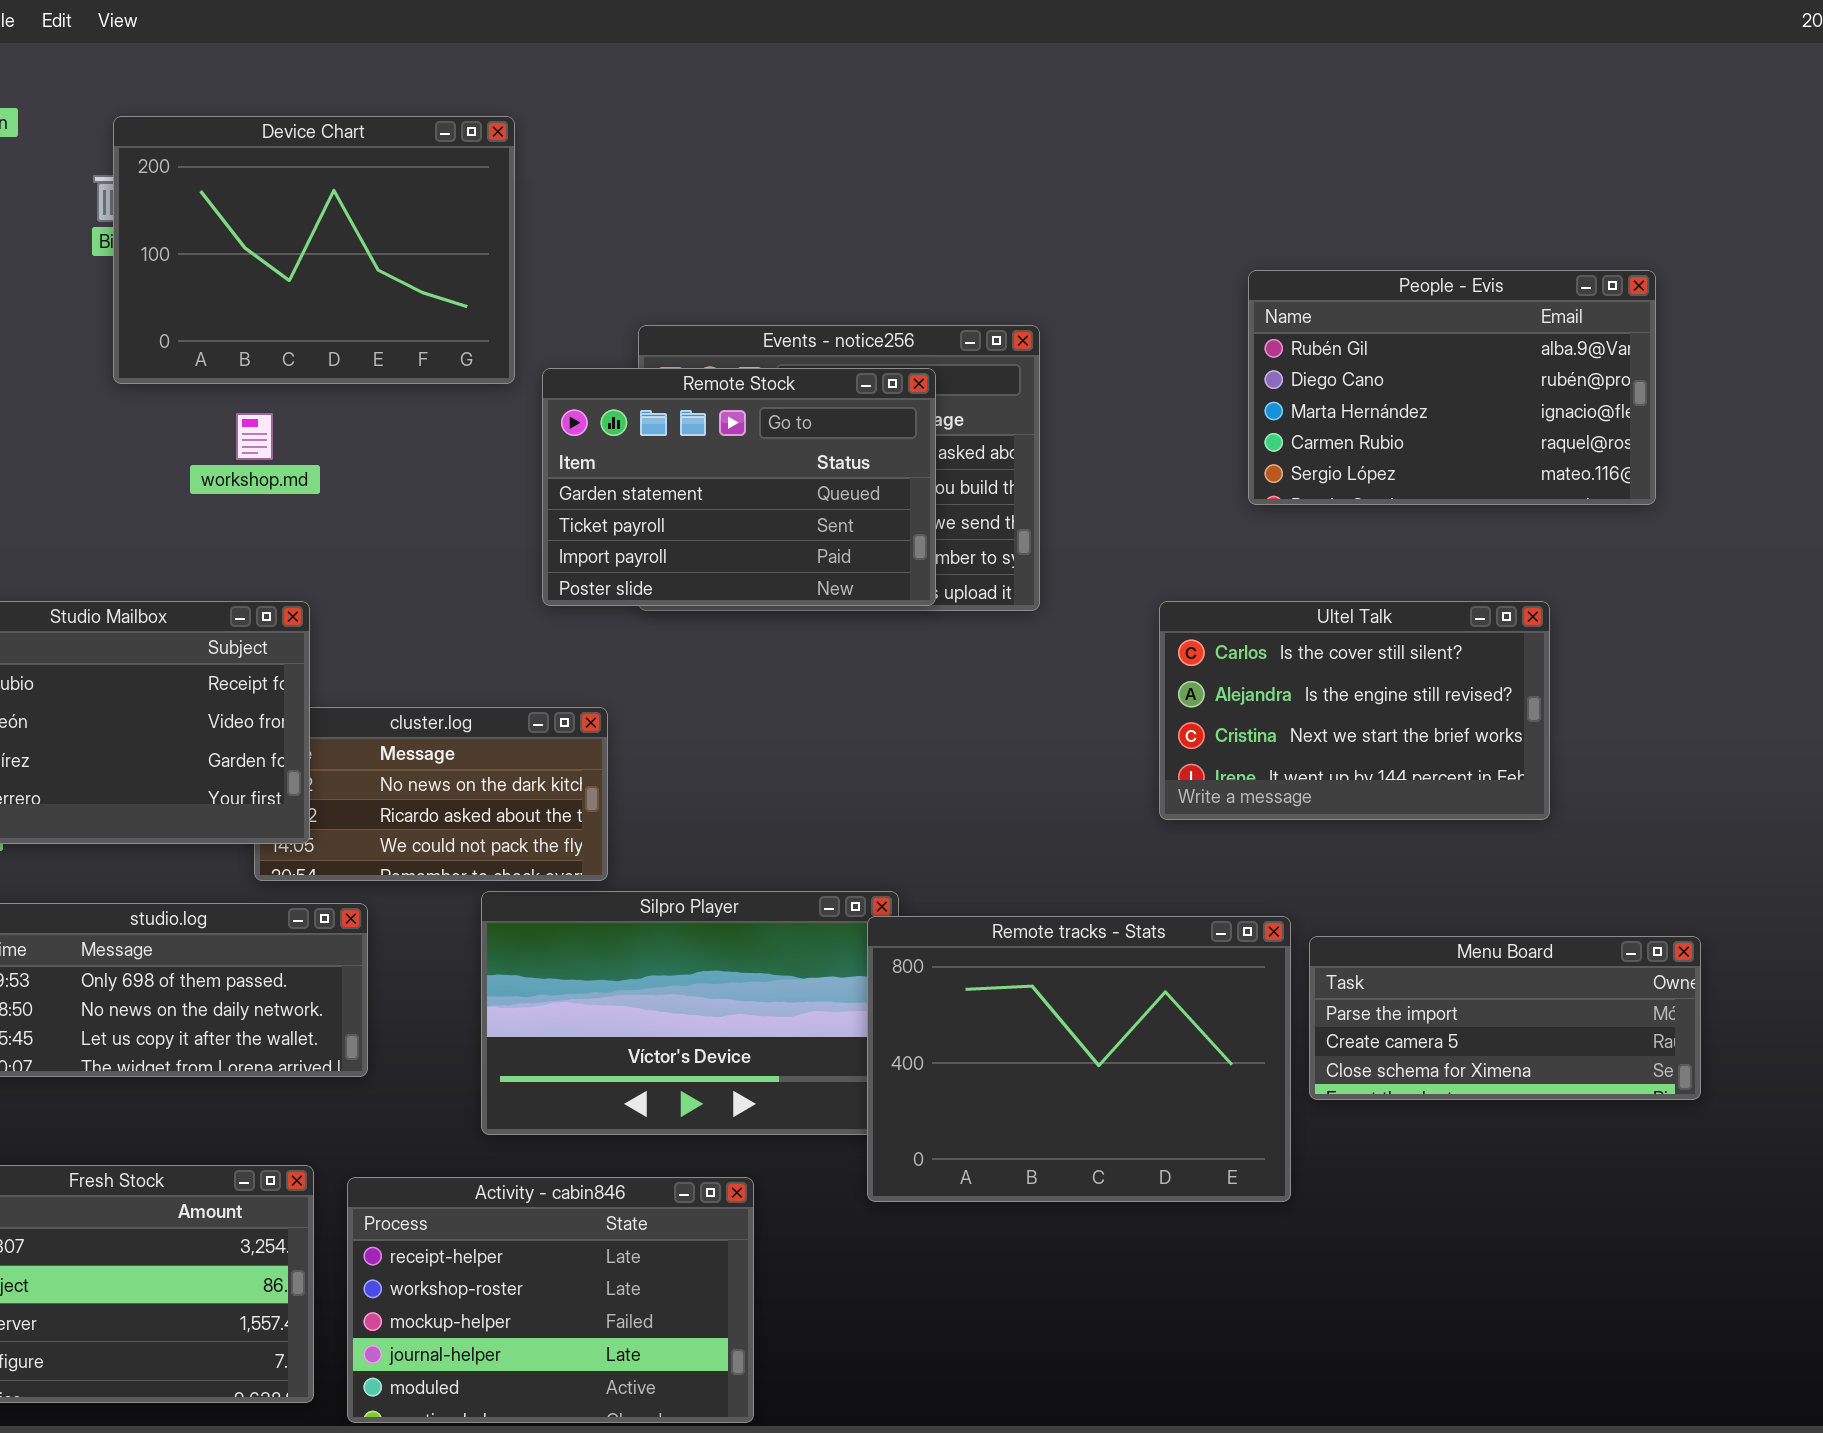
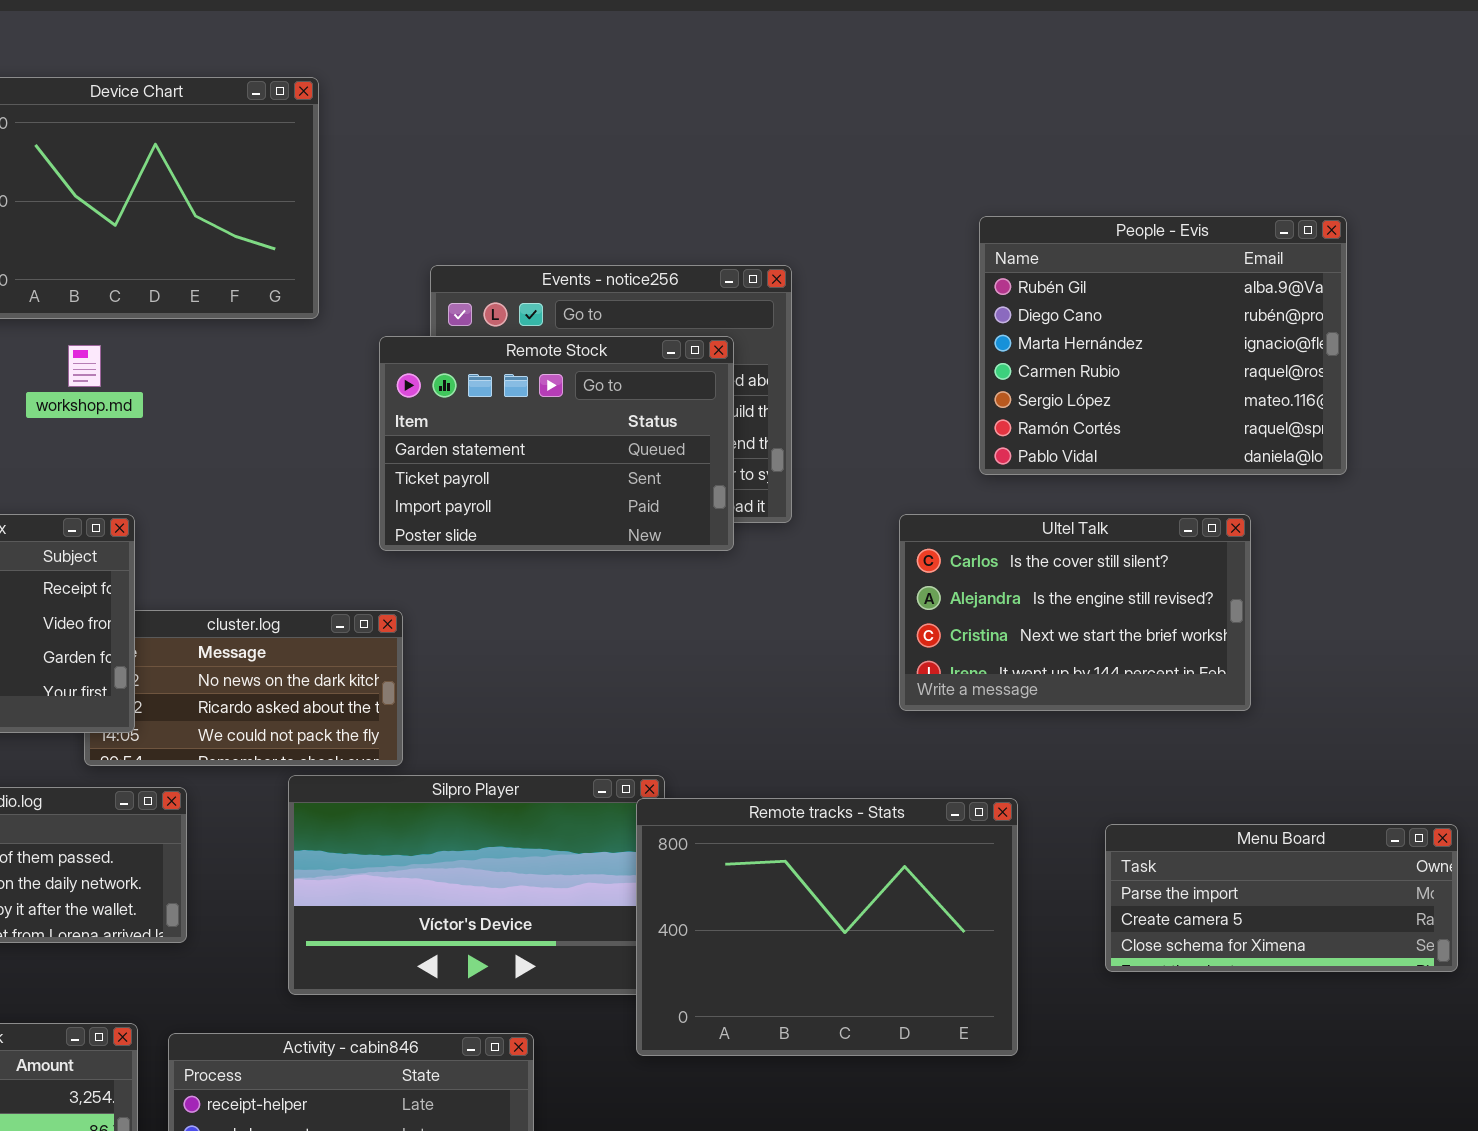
People - Evis: [1248,270,1656,505] -> [979,216,1347,475], resized
Remote Stock: [542,368,936,606] -> [379,336,734,551], moved
Menu Board: [1309,936,1701,1100] -> [1105,824,1458,972], moved

